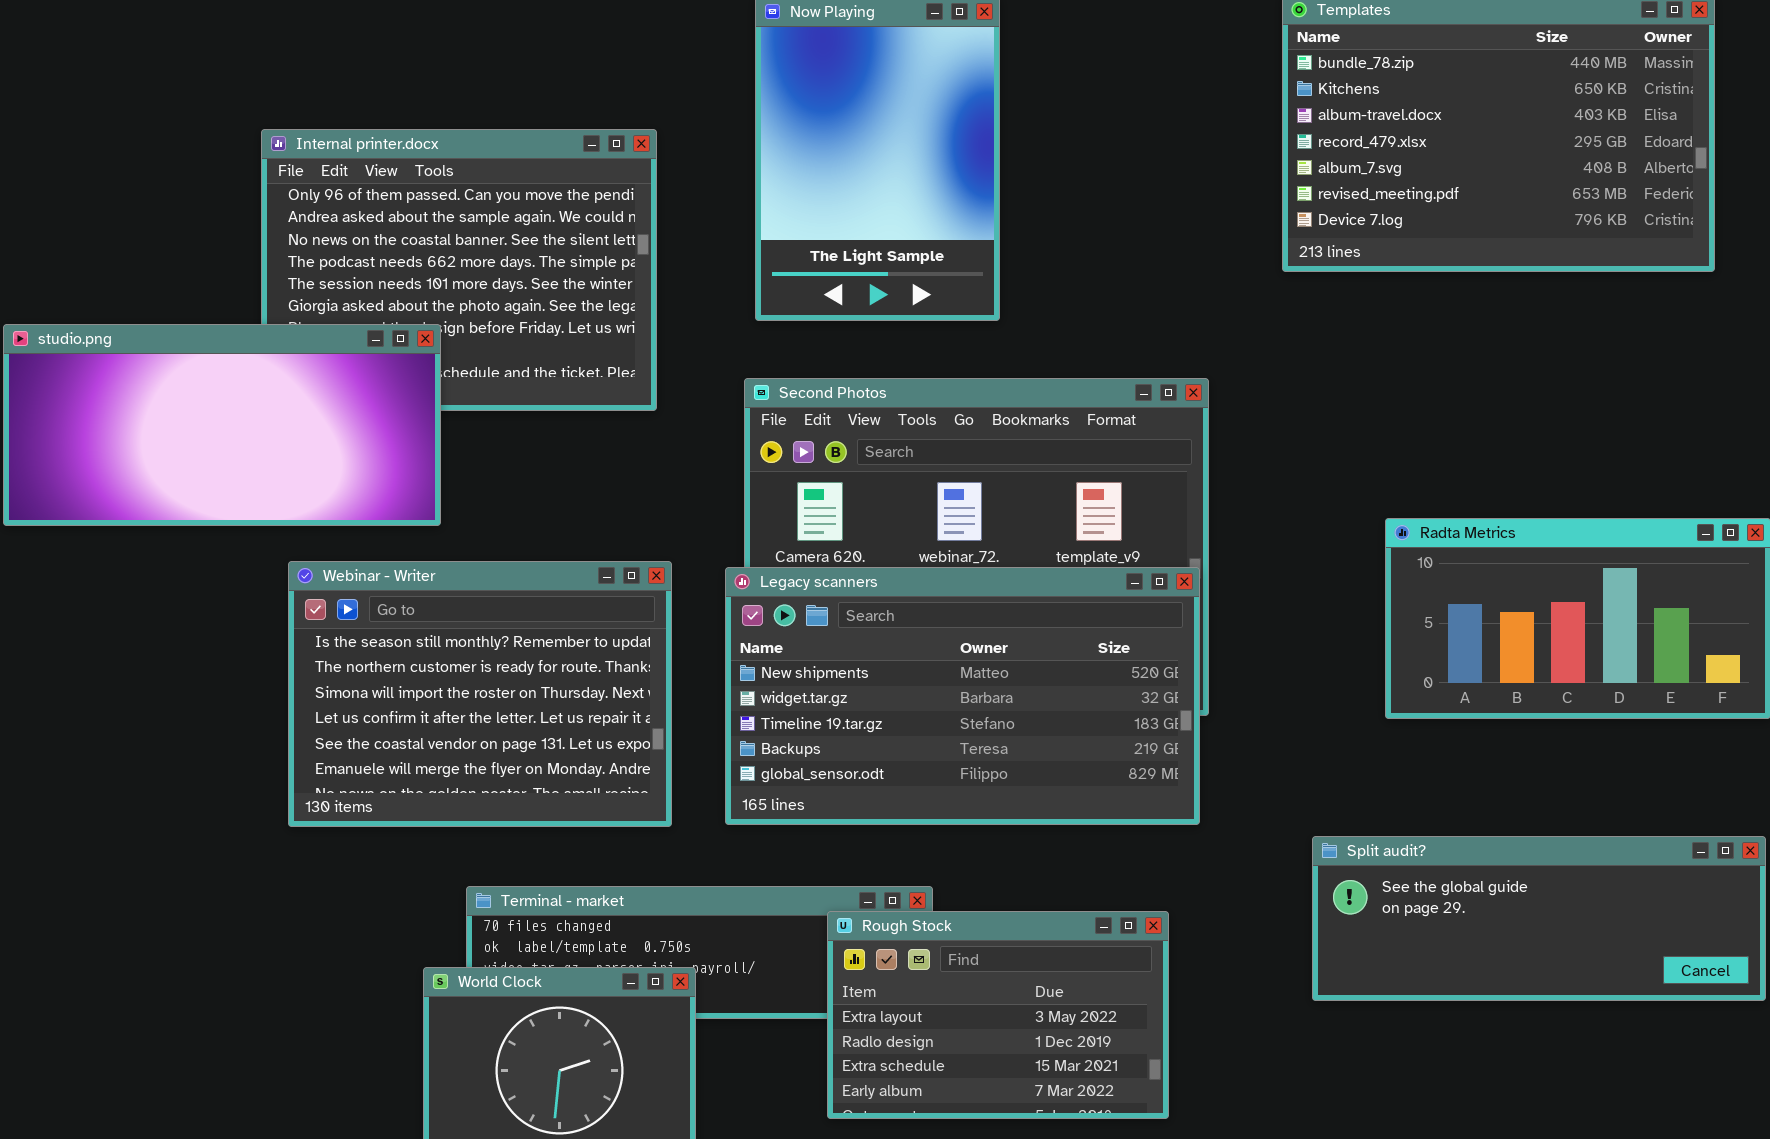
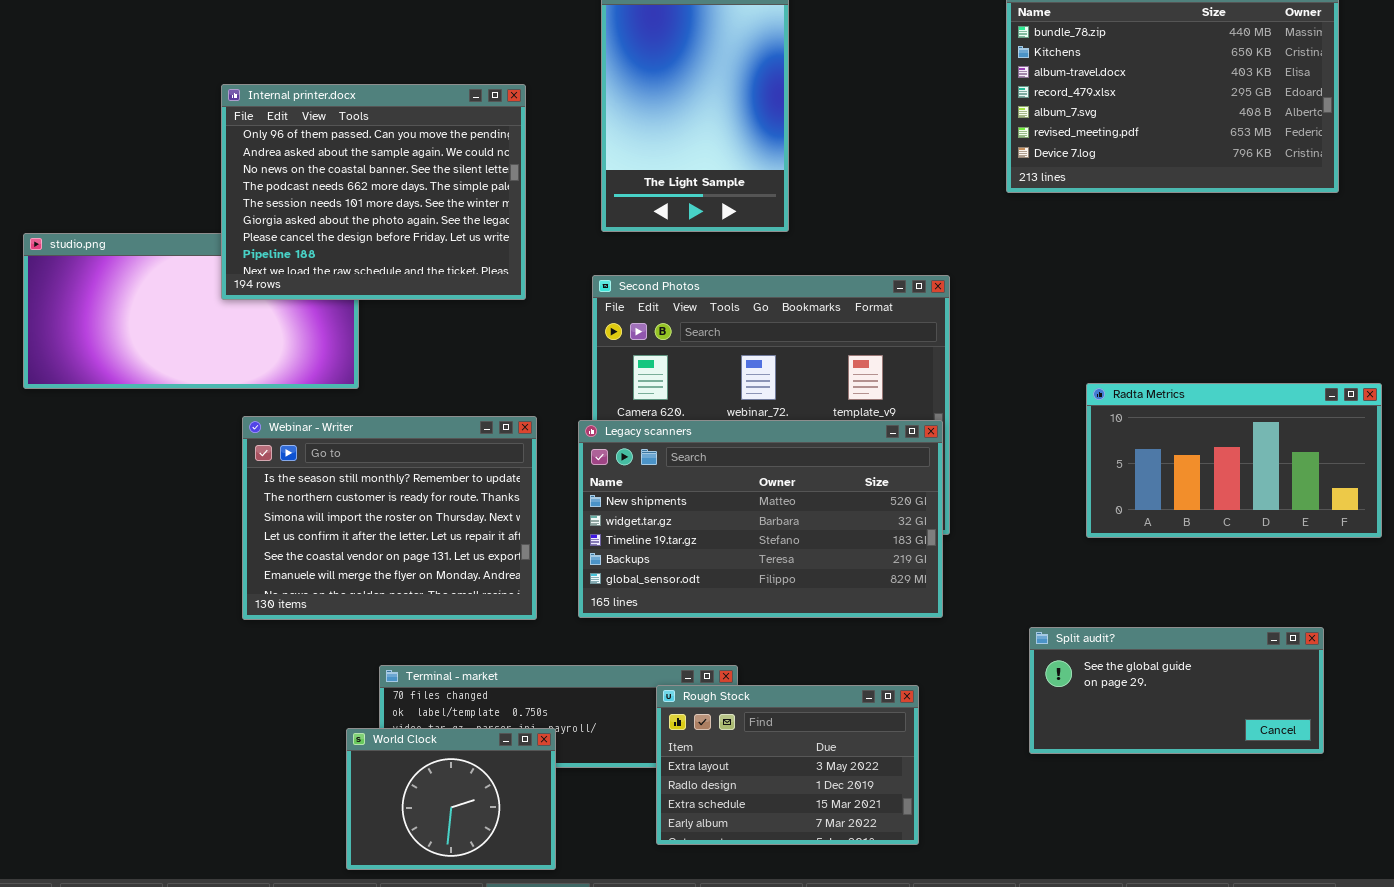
Internal printer.docx: [261,129,657,411] -> [221,84,526,300], raised
Split audit?: [1312,836,1766,1001] -> [1029,627,1324,754], resized

